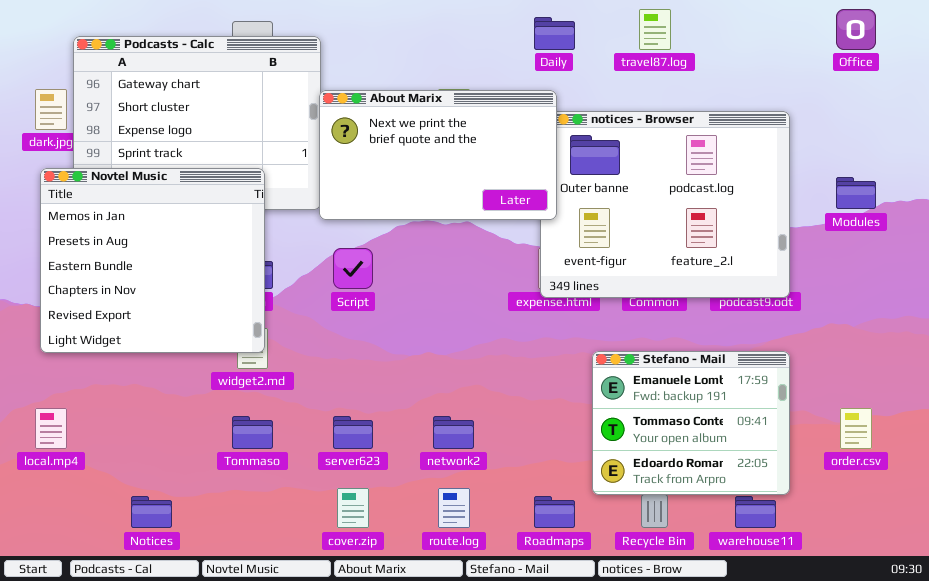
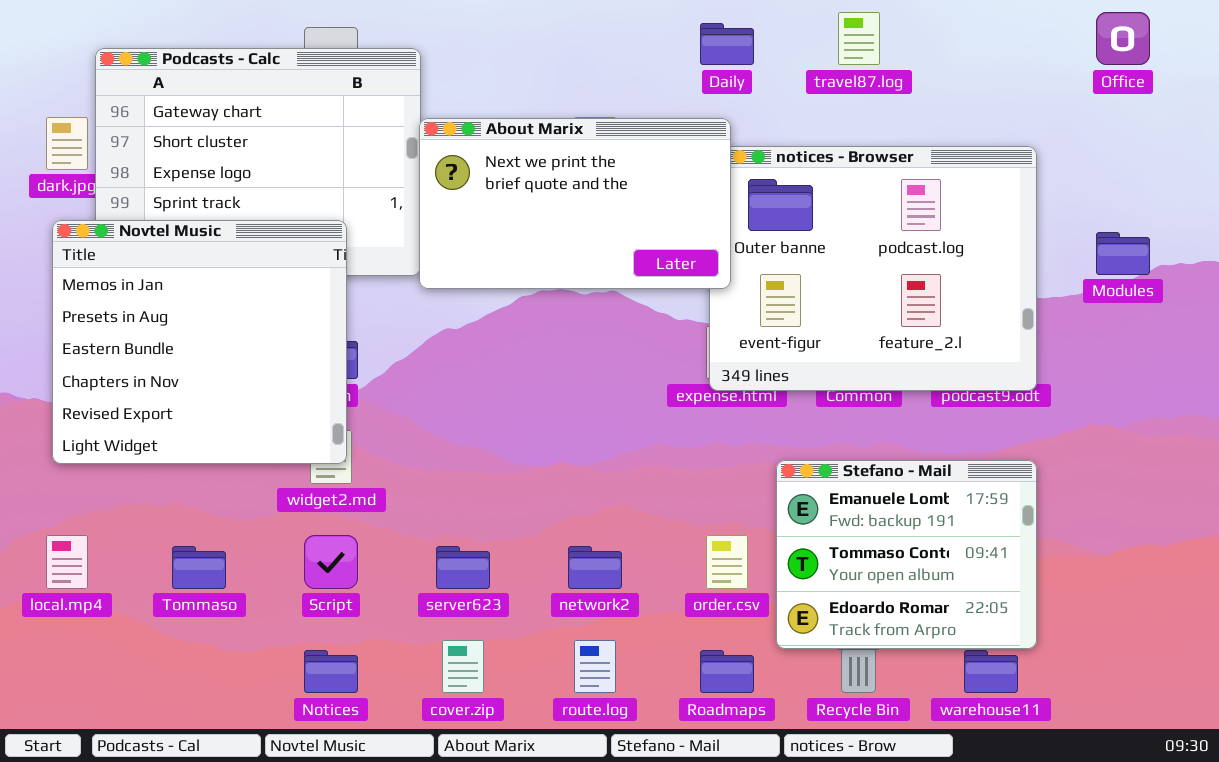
Script: [333,248,373,289] -> [304,535,358,589], moved
order.csv: [840,408,872,449] -> [706,535,748,589], moved
Tommaso: [232,416,273,449] -> [172,546,226,589], moved
Notices: [131,496,172,528] -> [304,650,358,693], moved

